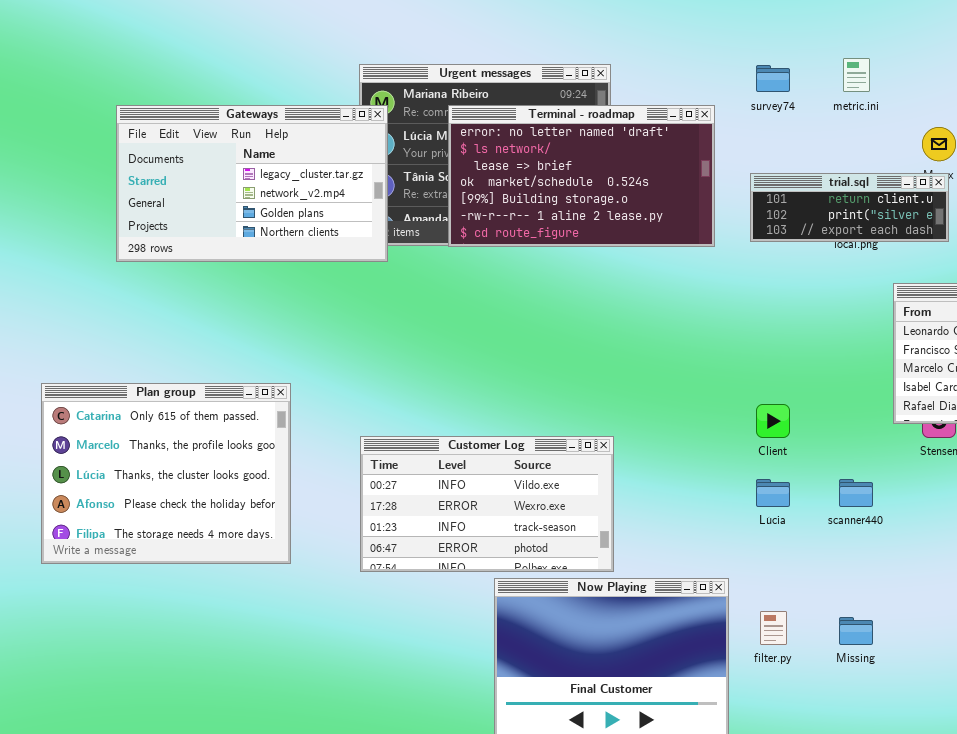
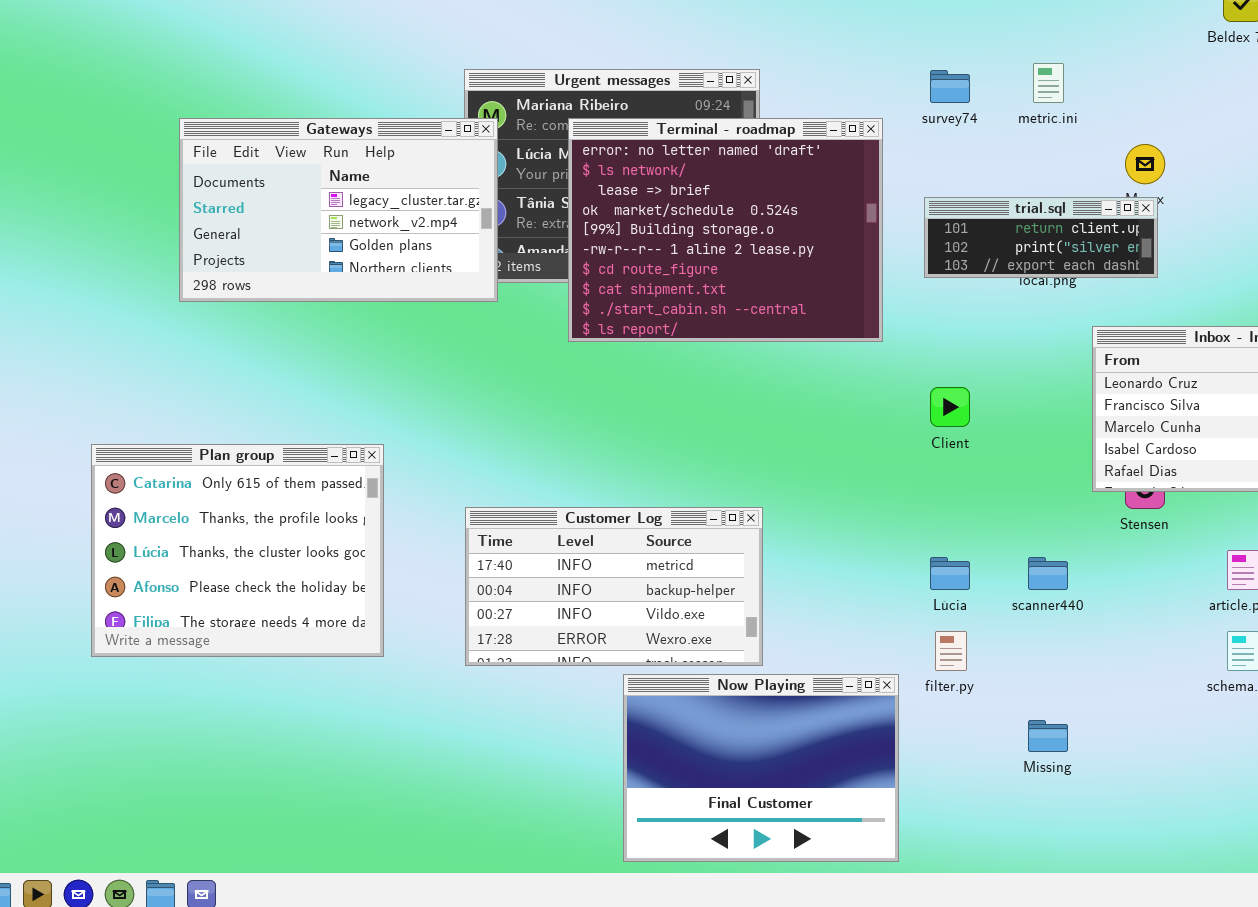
Terminal - roadmap: [448,105,715,247] -> [568,118,883,342], resized
Client: [756,404,790,438] -> [930,387,970,427], moved
Customer Log: [360,436,614,572] -> [465,507,763,666], scrolled up 2 rows
filter.py: [760,611,787,645] -> [935,631,967,671], moved

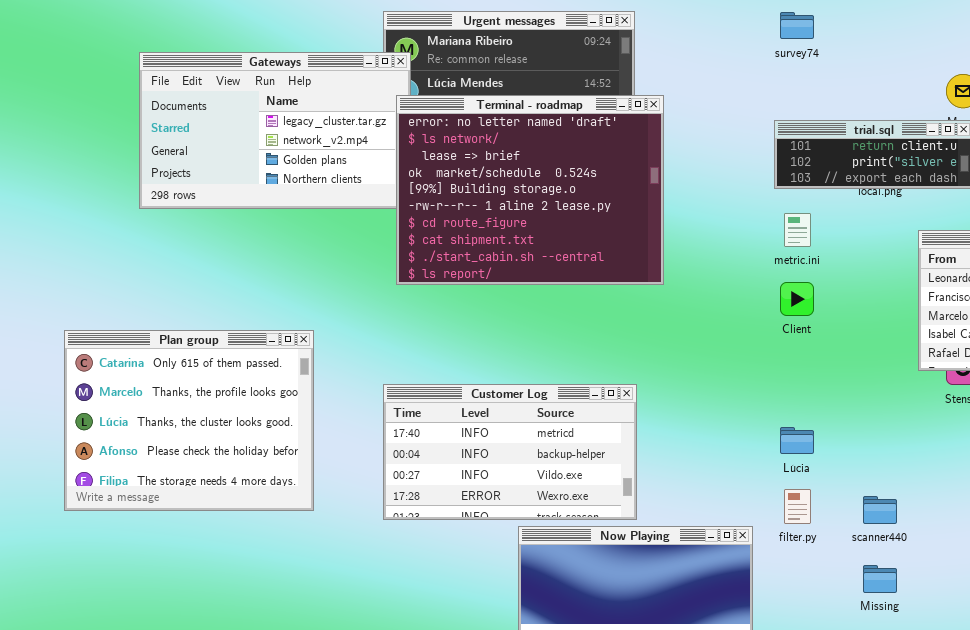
metric.ini: [1033,63,1064,103] -> [784,213,811,247], moved
Terminal - roadmap: [568,118,883,342] -> [396,95,664,285], moved
scanner440: [1028,557,1068,590] -> [863,496,897,524], moved

